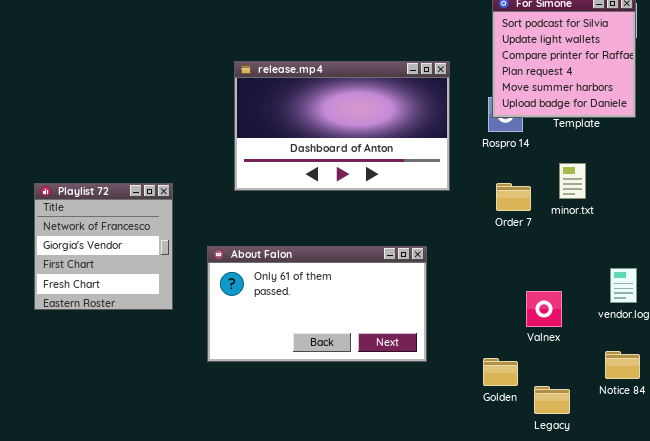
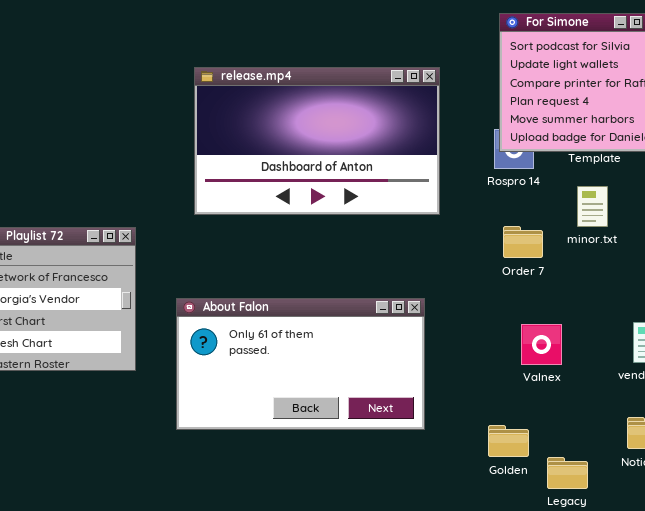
release.mp4: [234,61,450,191] -> [194,67,440,215], moved
minor.txt: [559,163,586,199] -> [577,186,608,227], moved
Valnex: [526,291,562,327] -> [521,324,562,365], moved

